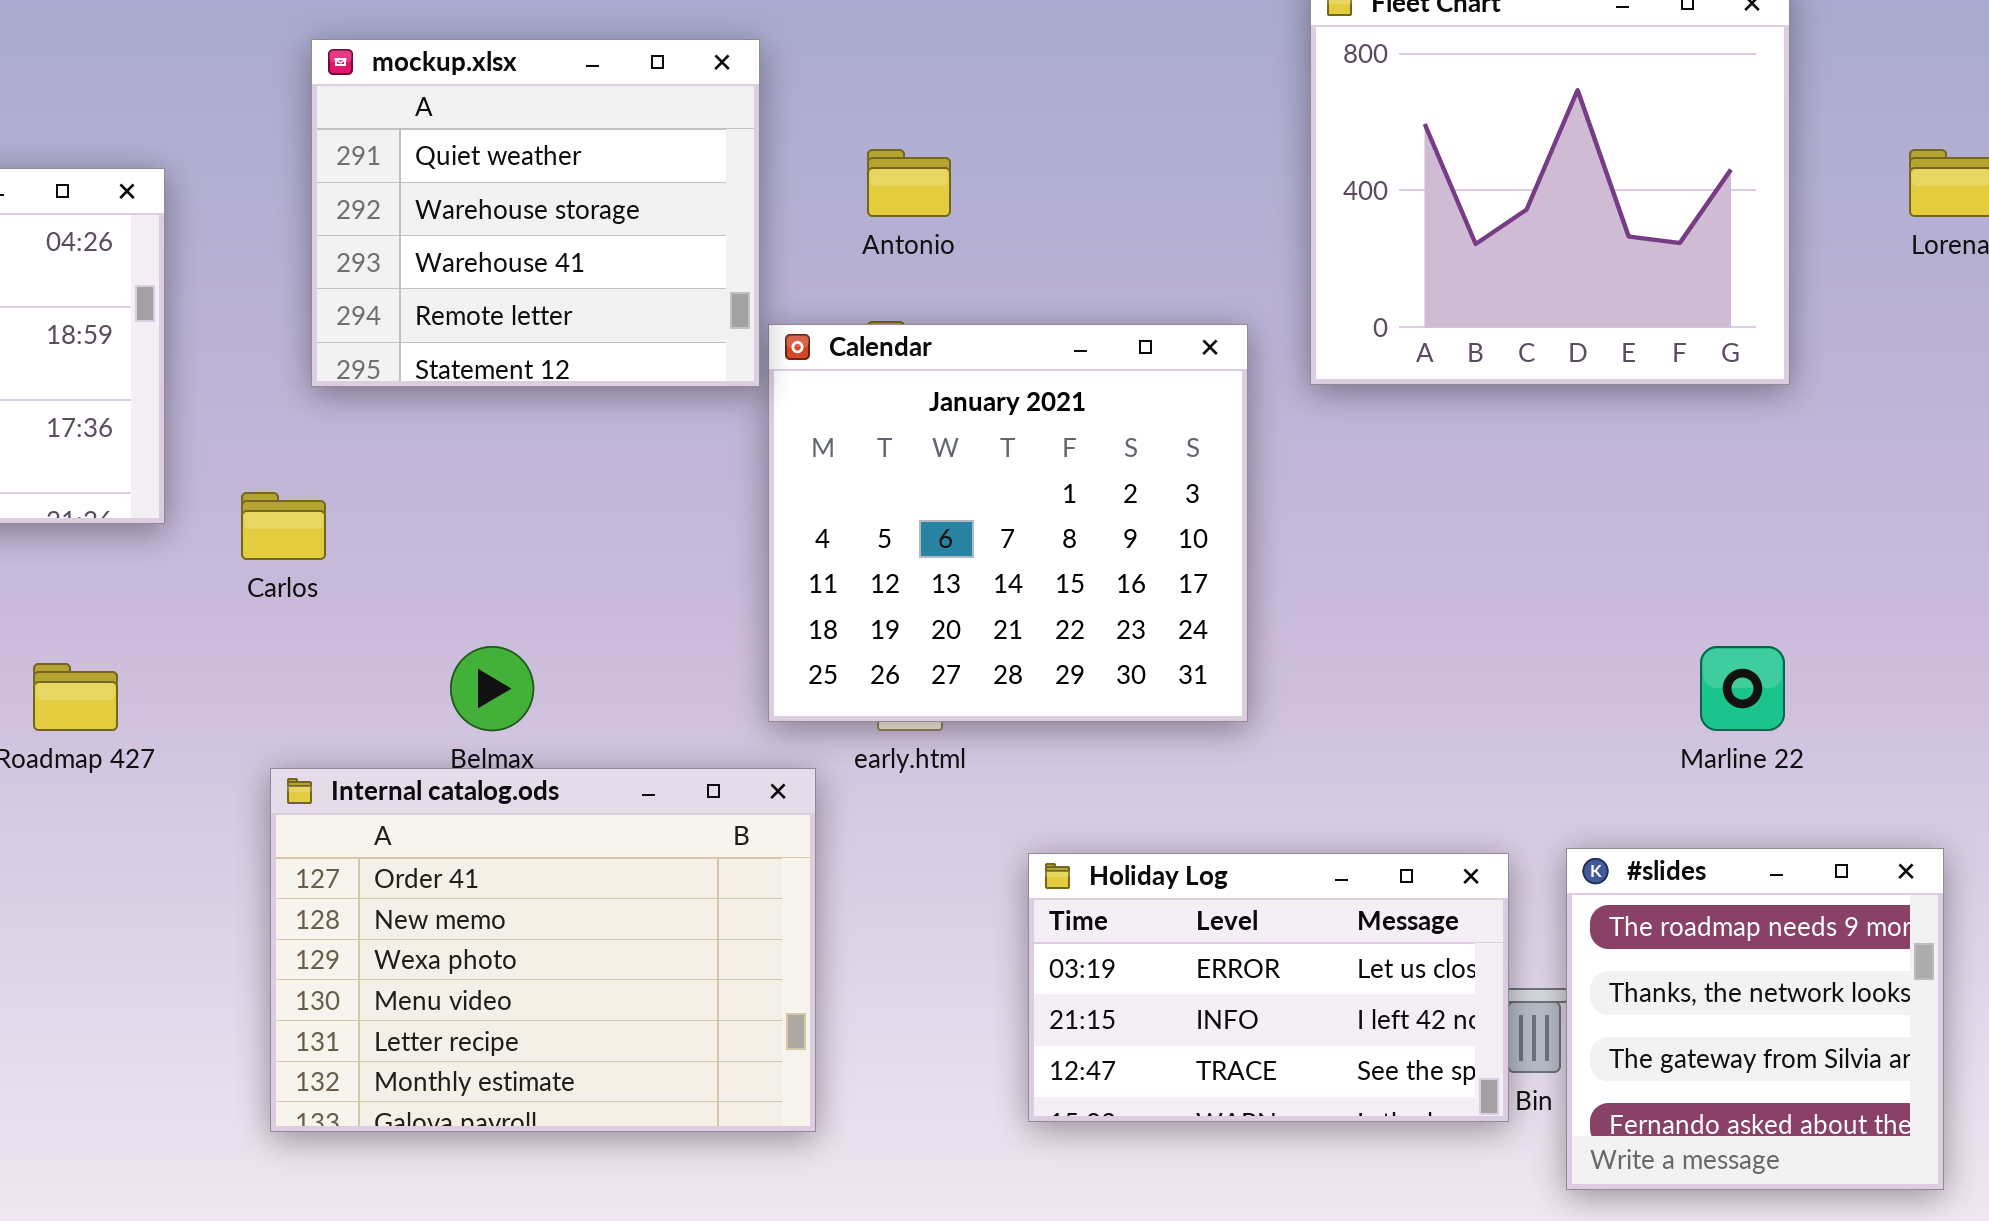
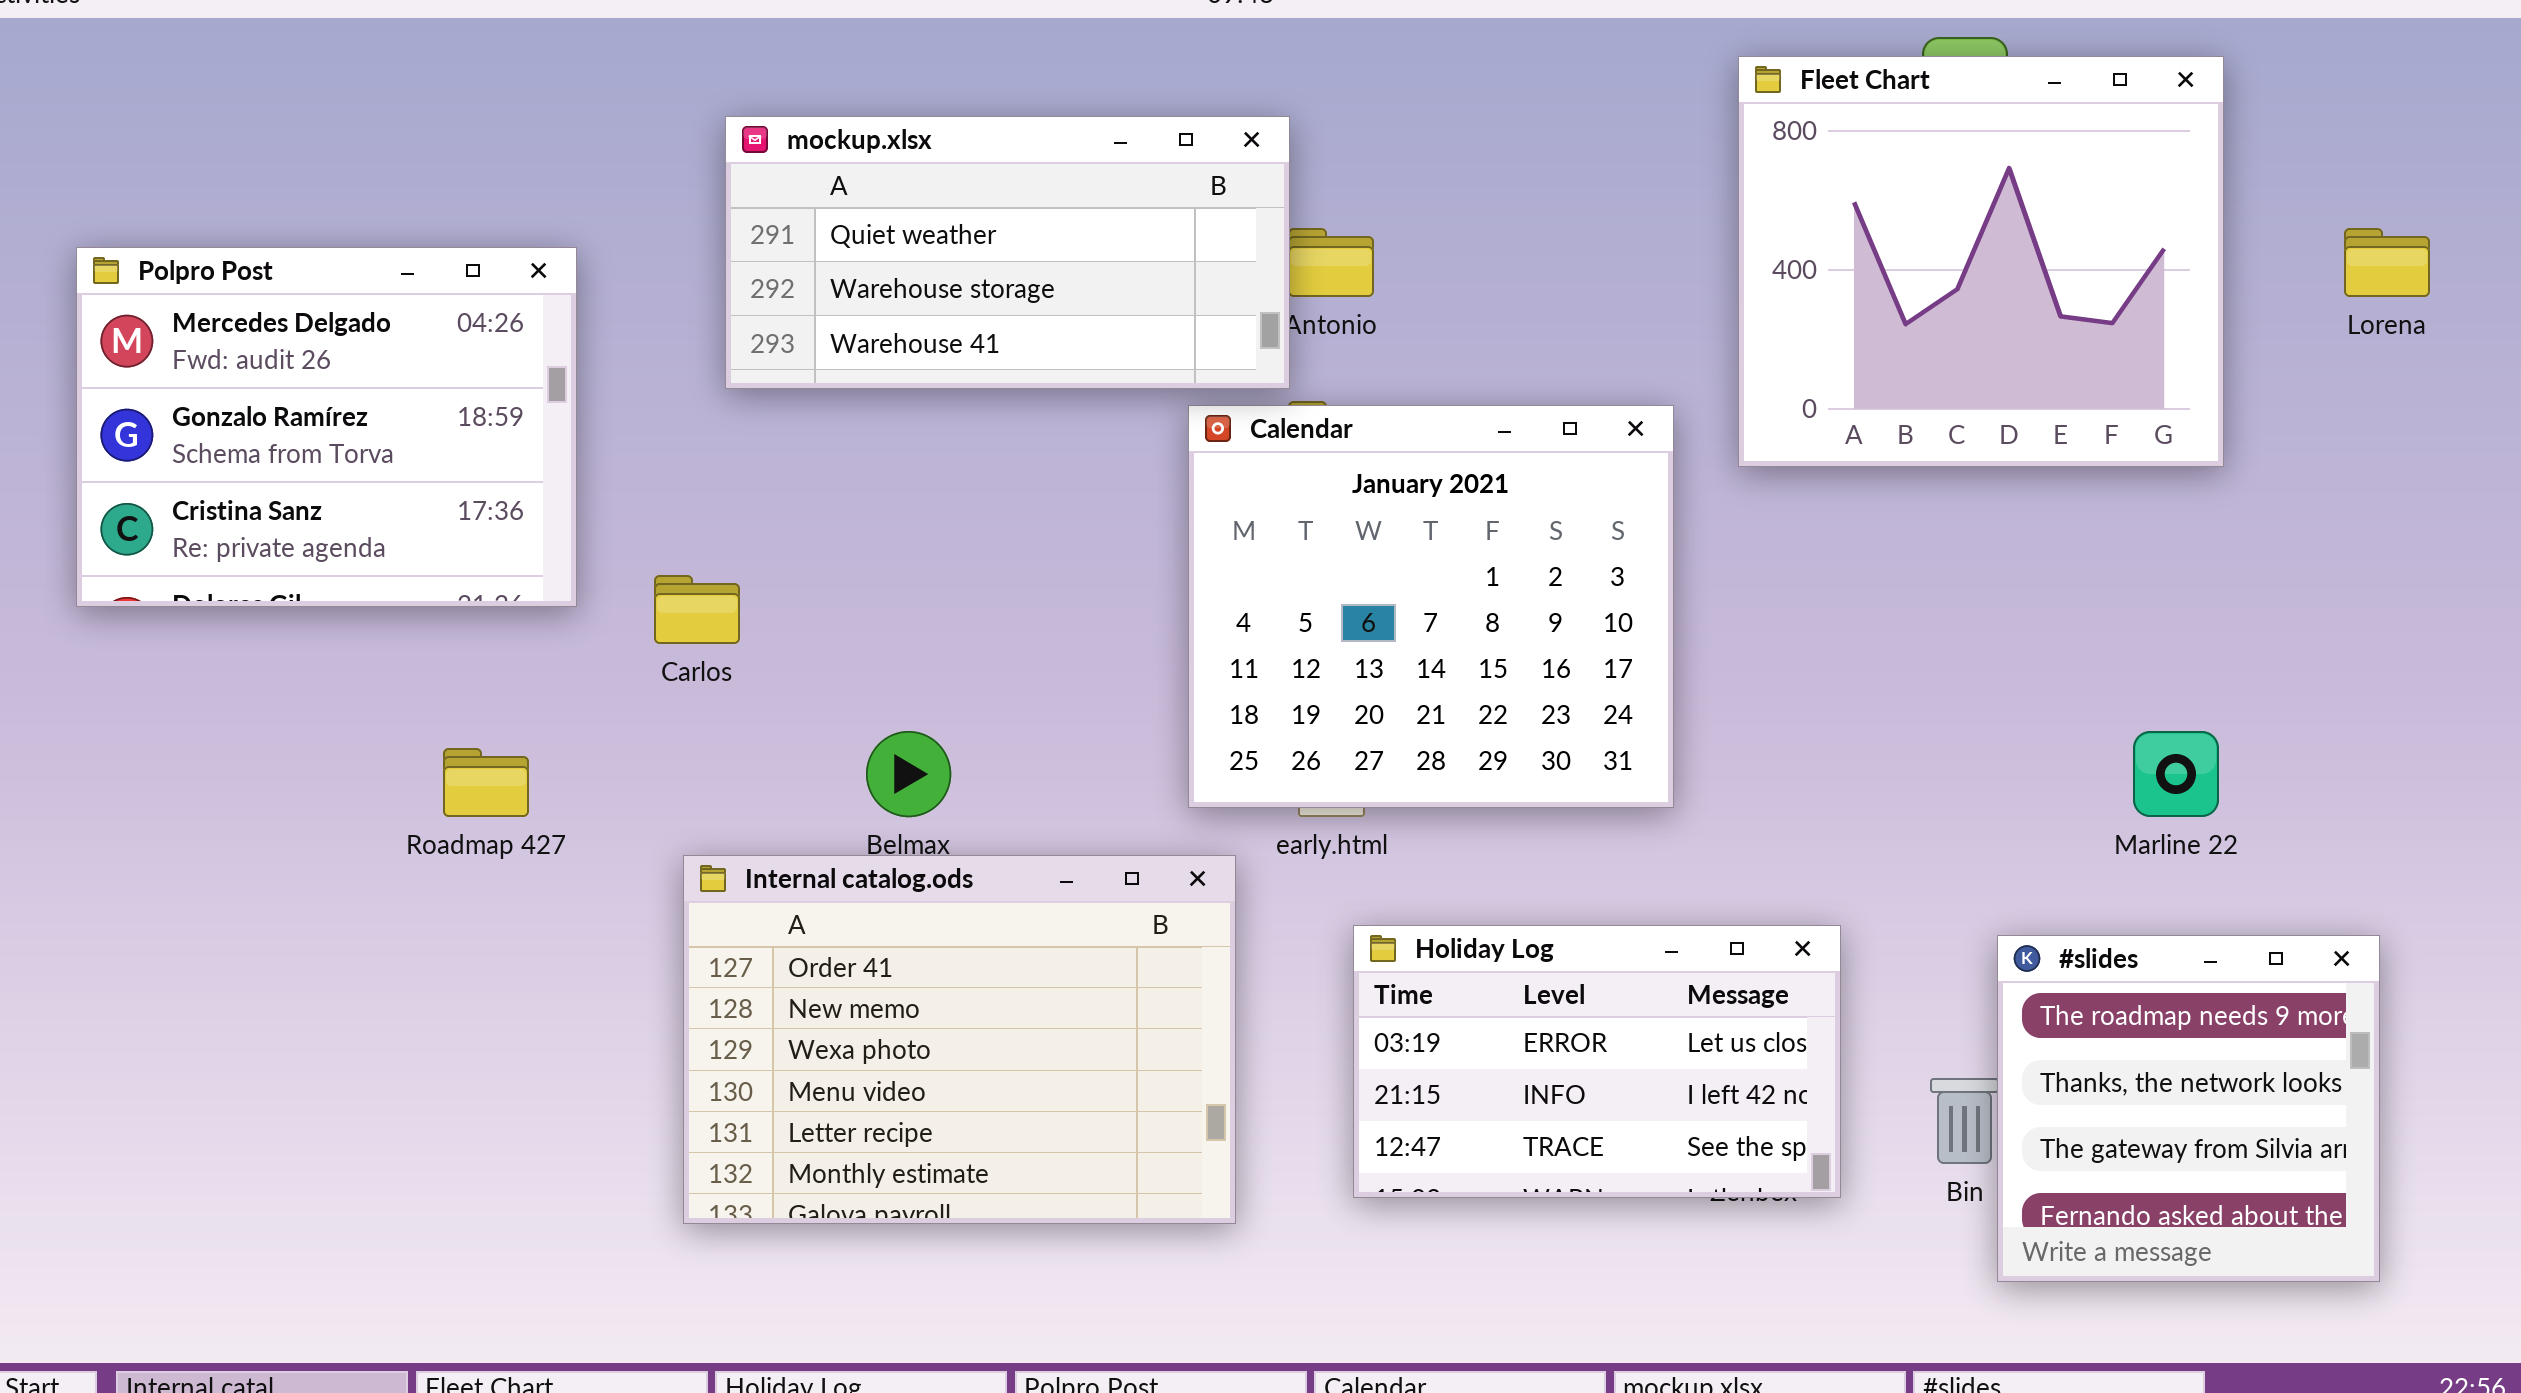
mockup.xlsx: [311,39,760,387] -> [725,116,1290,389], resized
Holiday Log: [1028,853,1509,1122] -> [1353,925,1841,1198], moved

